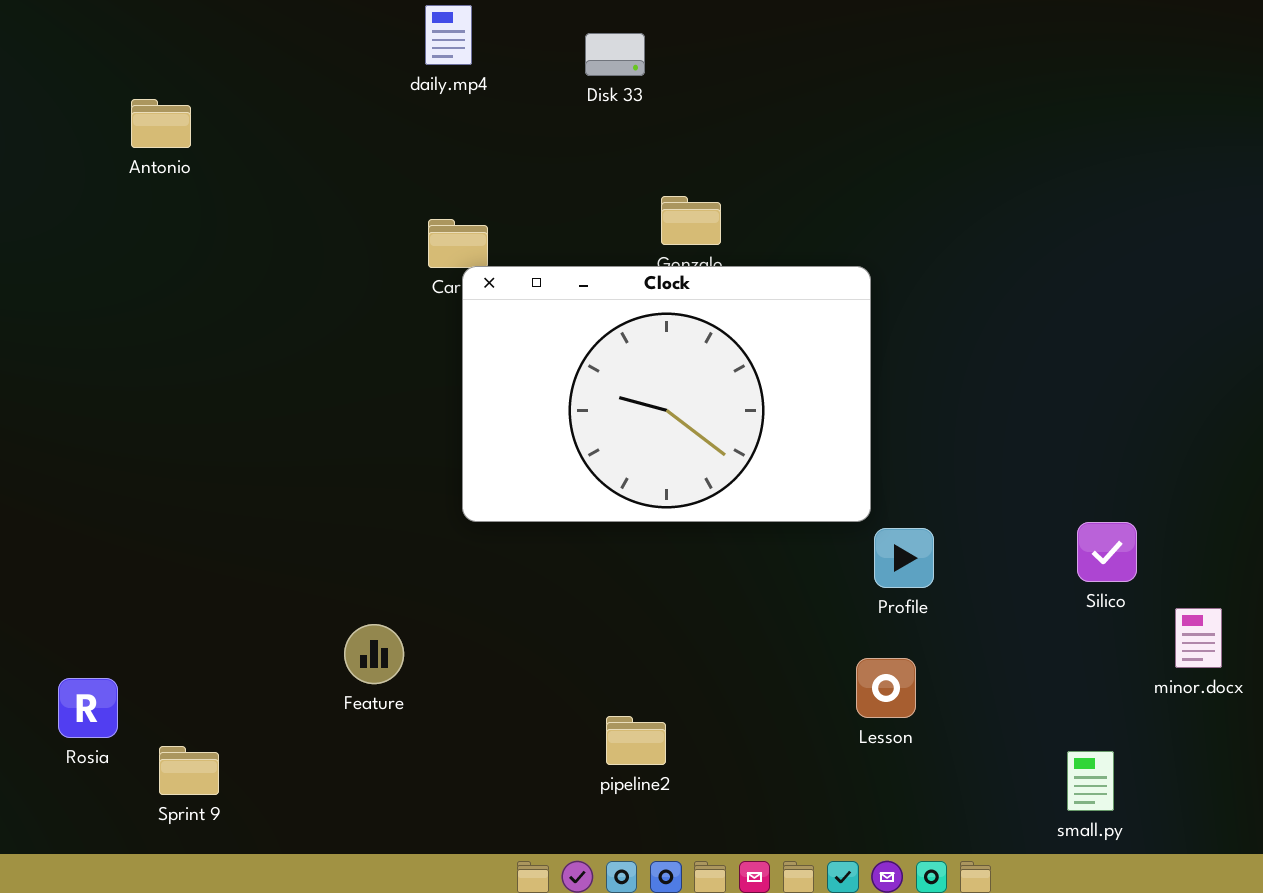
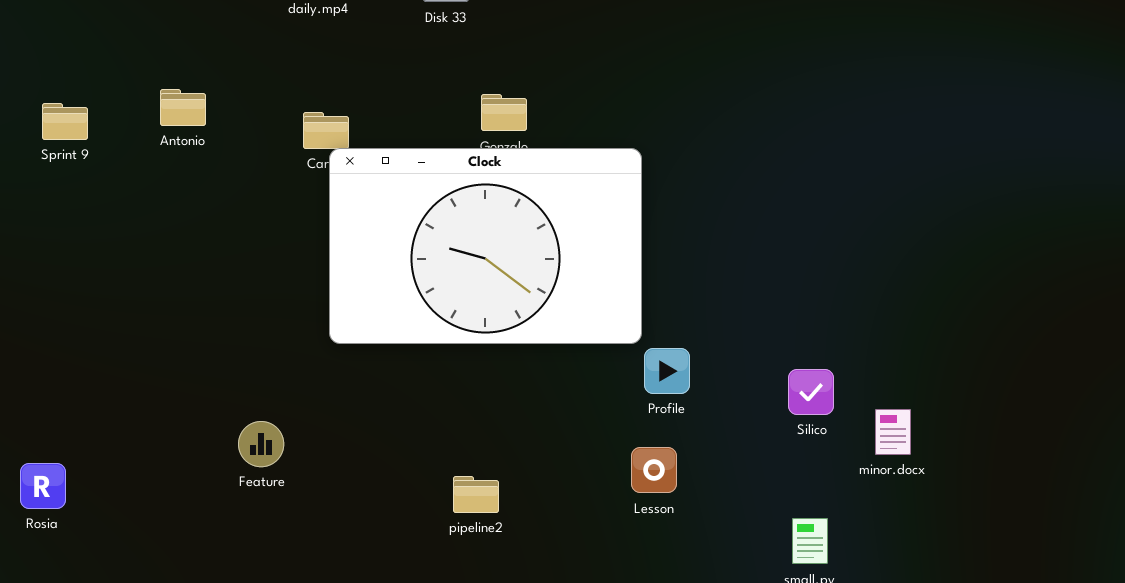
Antonio: [131,99,191,148] -> [160,89,206,126], moved
Silico: [1077,522,1137,582] -> [788,369,834,415], moved
pipeline2: [606,716,666,765] -> [453,476,499,513], moved
Sprint 9: [159,746,219,795] -> [42,103,88,140], moved

